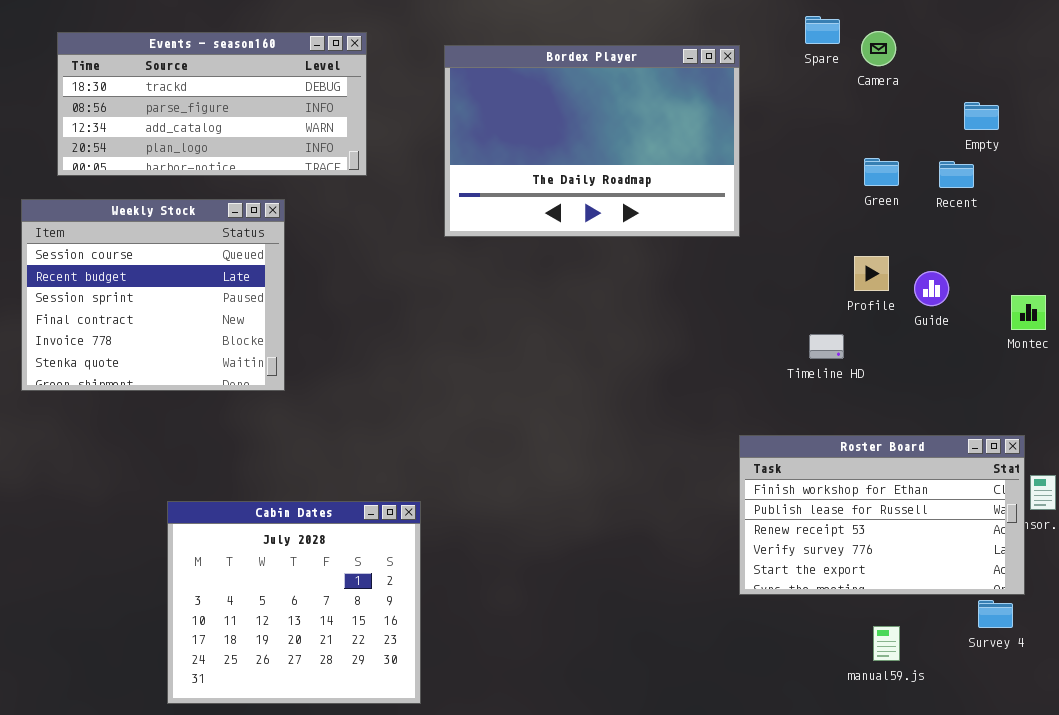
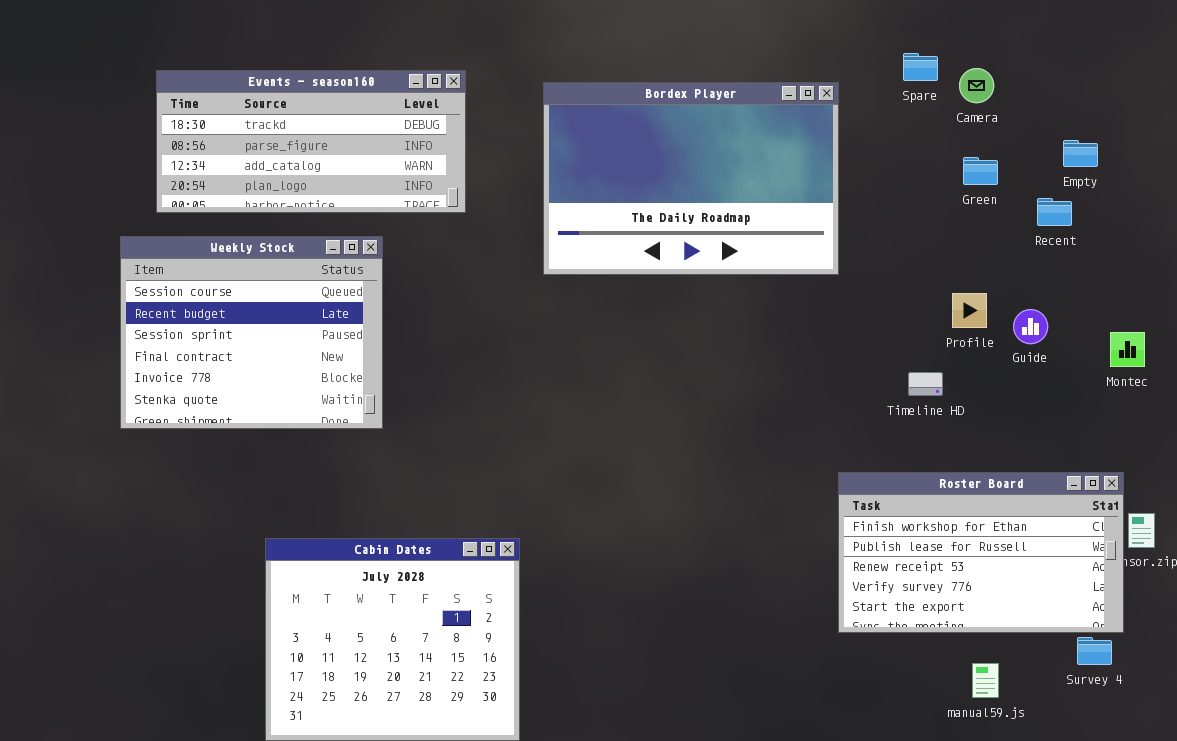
Green: [864,158,899,186] -> [963,157,998,185], moved

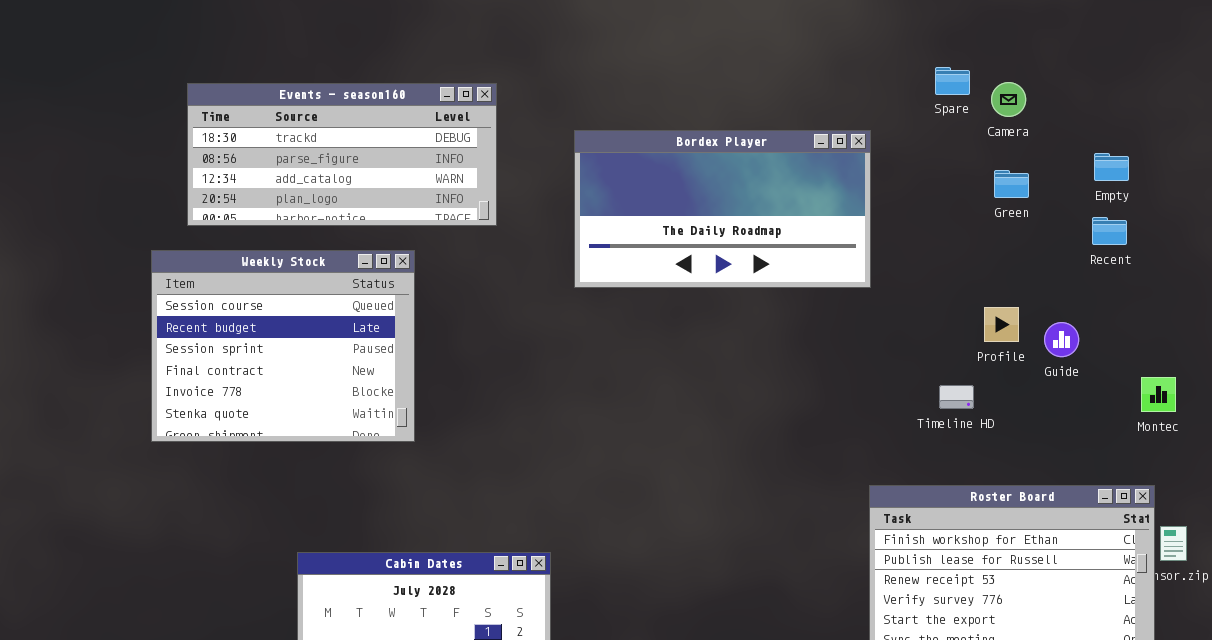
Bordex Player: [543,82,839,275] -> [574,130,871,288], resized
Recent: [1037,198,1072,226] -> [1092,217,1127,245], moved
Montec: [1110,332,1145,367] -> [1141,377,1176,412], moved

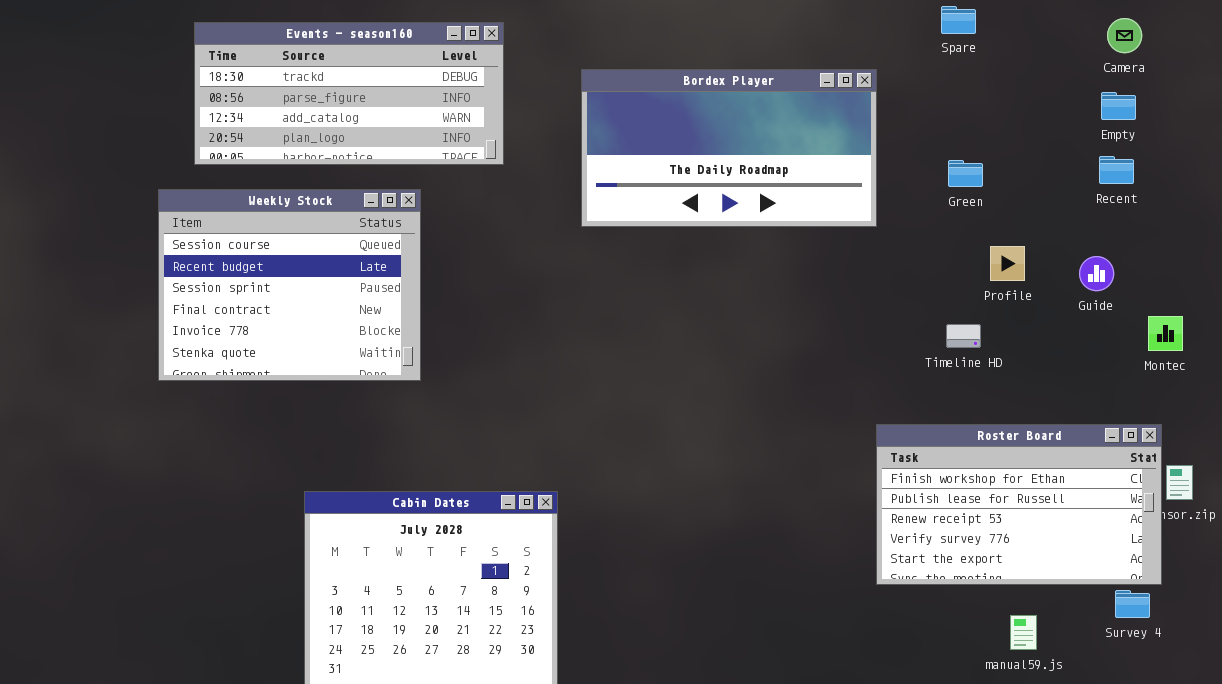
Camera: [991,82,1026,117] -> [1107,18,1142,53], moved
Green: [994,170,1029,198] -> [948,160,983,187], moved
Guide: [1044,322,1079,357] -> [1079,256,1114,291], moved

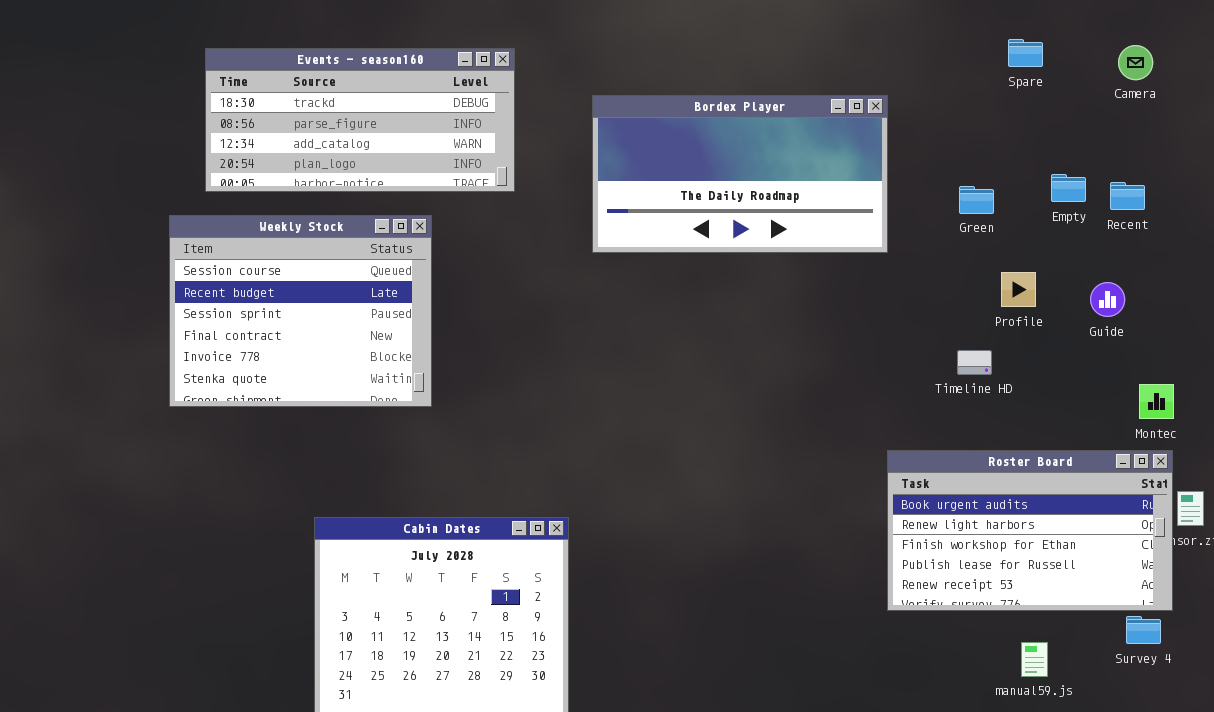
Spare: [941,6,976,34] -> [1008,39,1043,67], moved
Empty: [1101,92,1136,120] -> [1051,174,1086,202], moved
Montec: [1148,316,1183,351] -> [1139,384,1174,419], moved
Roster Board: [876,424,1162,585] -> [887,450,1173,611], scrolled up 2 rows

